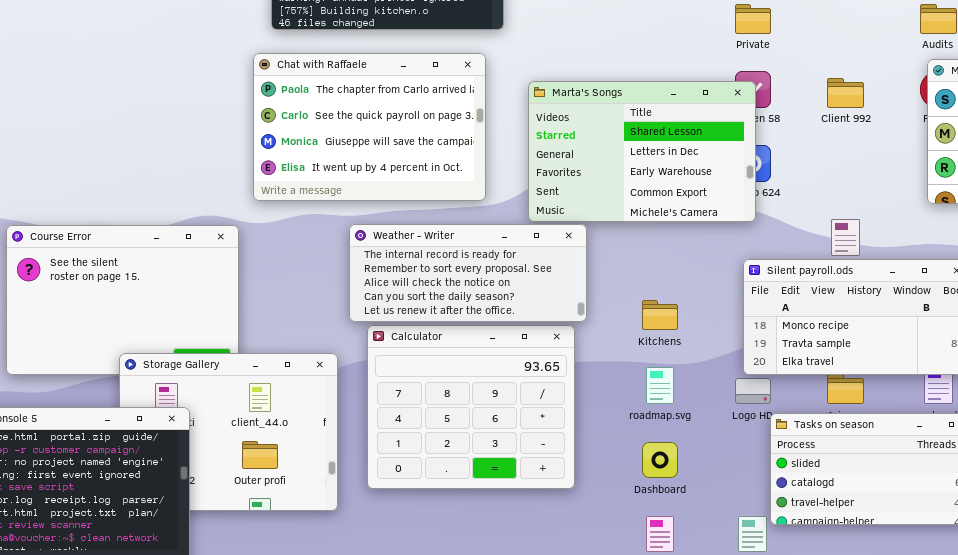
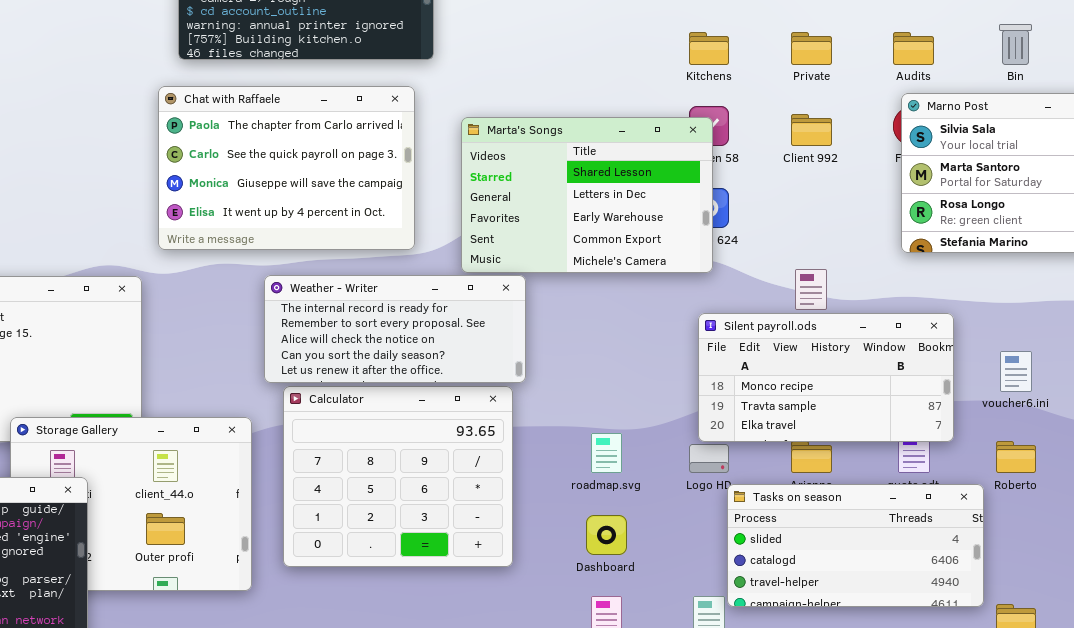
Private: [735,4,771,34] -> [791,32,832,65], moved
Kitchens: [642,300,678,330] -> [689,32,729,65], moved

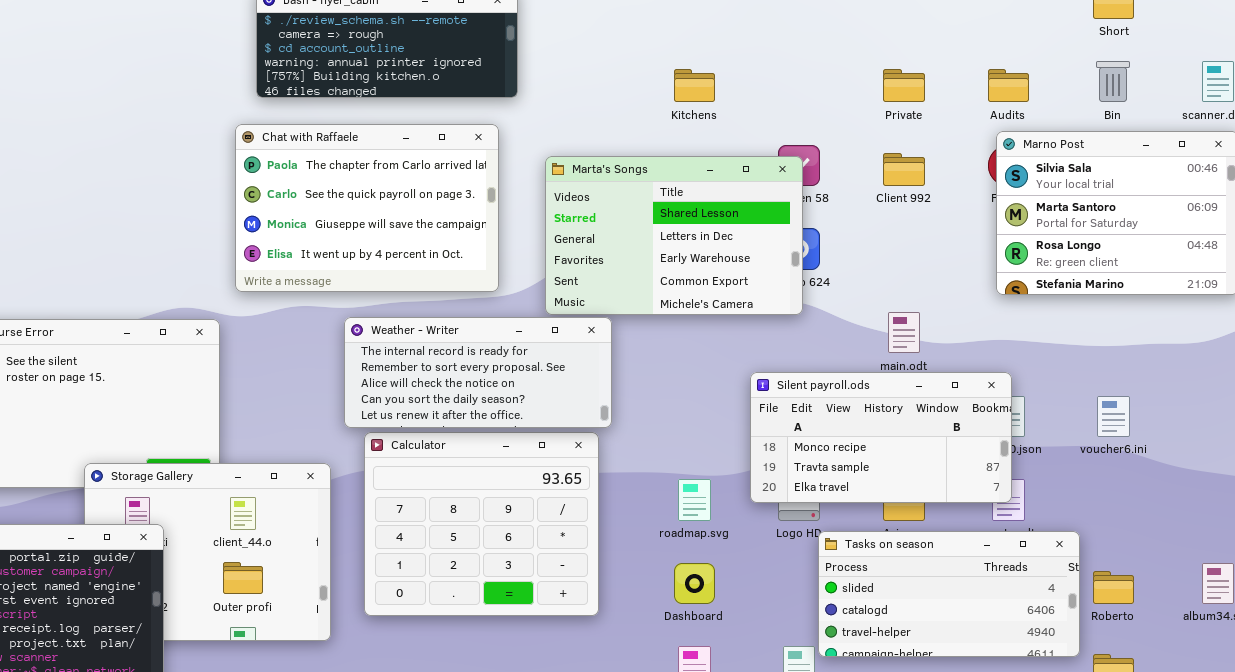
Kitchens: [689,32,729,65] -> [674,69,715,102], moved
Silent payroll.ods: [698,313,954,442] -> [750,372,1012,503], moved
Roberto: [996,441,1036,473] -> [1093,571,1134,604], moved

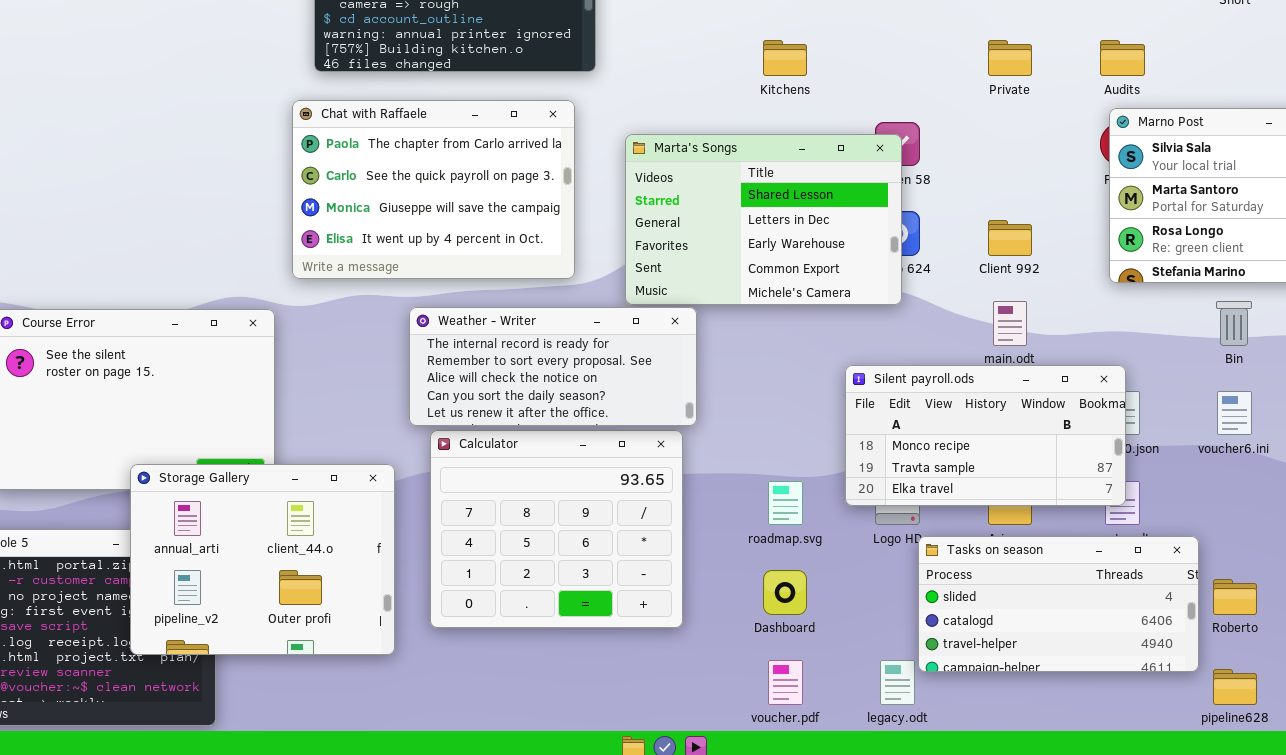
Bin: [1096,61,1130,102] -> [1216,301,1252,346], moved
Client 992: [883,153,925,186] -> [988,220,1032,256], moved
Storage Gallery: [84,463,331,641] -> [130,464,395,655], raised

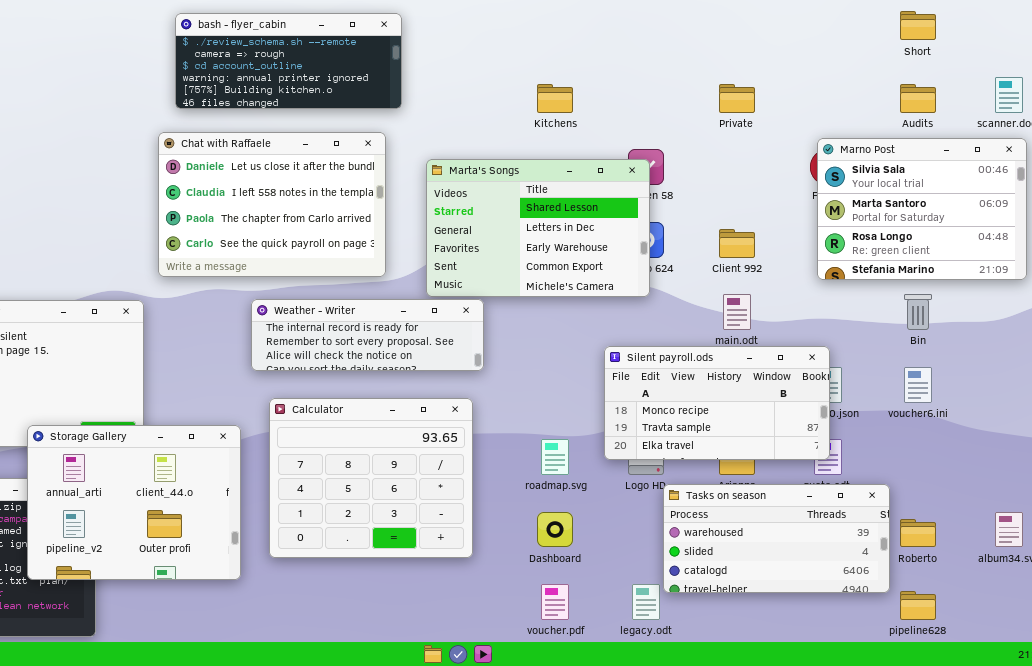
Audits: [1100,40,1145,76] -> [900,84,936,113], moved
Chat with Raffaele: [292,100,575,279] -> [158,132,386,277], scrolled up 2 rows
Weather - Writer: [409,307,697,426] -> [251,299,484,371], resized
Tasks on season: [918,536,1199,672] -> [663,484,890,593], scrolled up 1 row

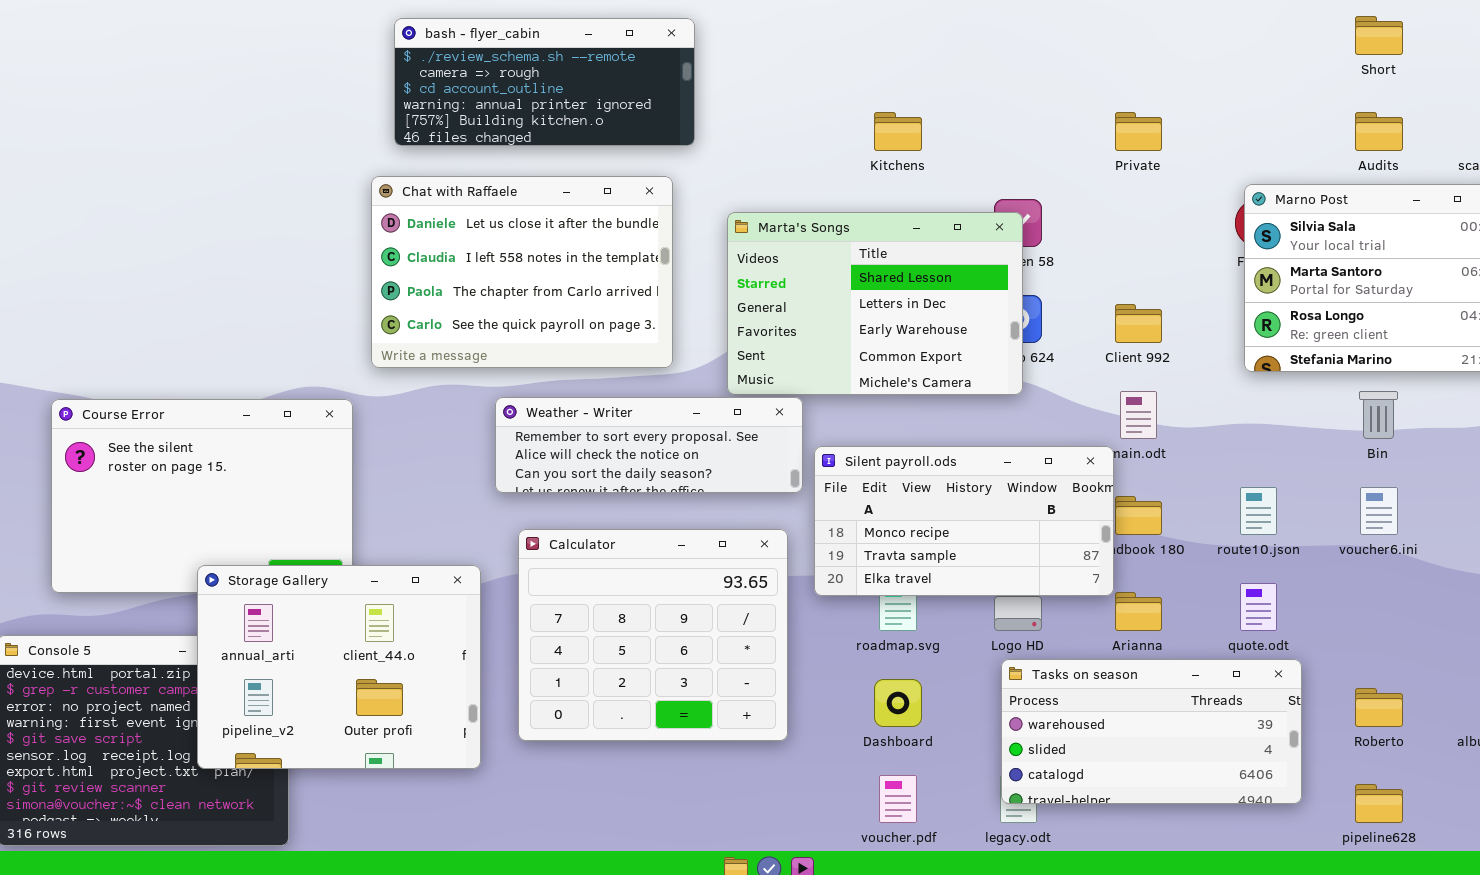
Weather - Writer: [251,299,484,371] -> [495,397,803,493], scrolled down 1 row
Silent payroll.ods: [604,346,830,460] -> [814,446,1114,596], moved
Tasks on season: [663,484,890,593] -> [1001,659,1302,804], moved

